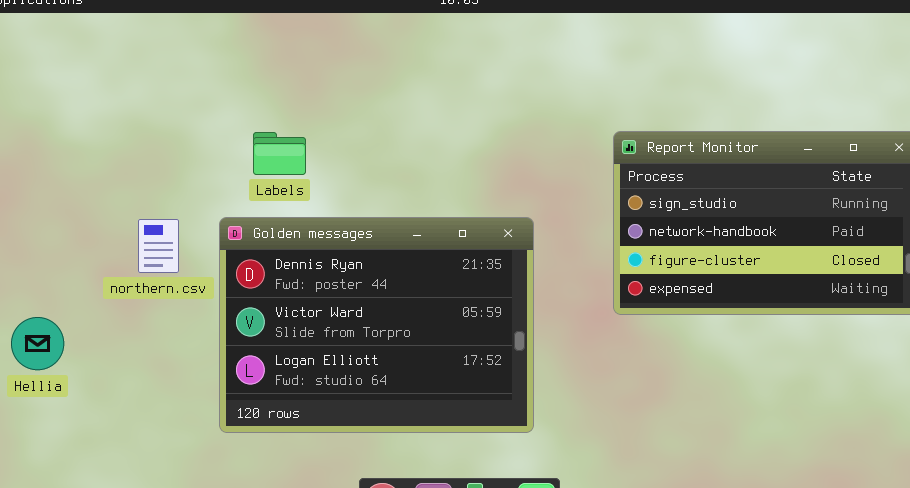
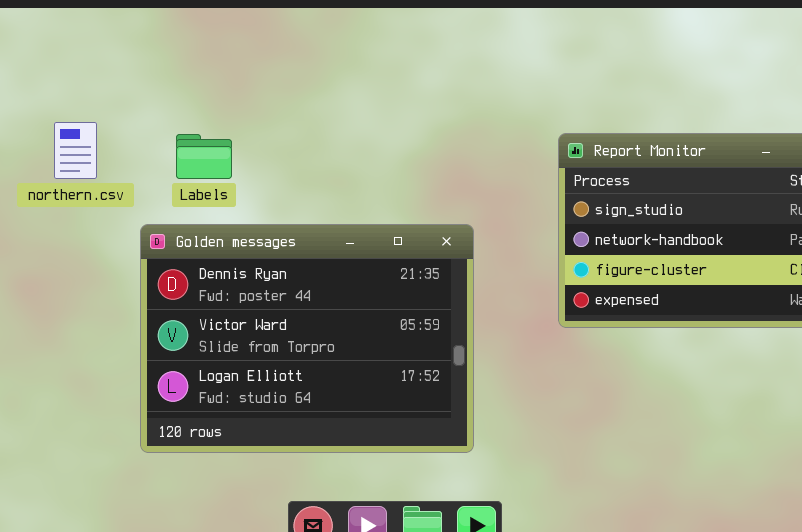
northern.csv: [138,219,179,273] -> [54,122,97,179], moved

